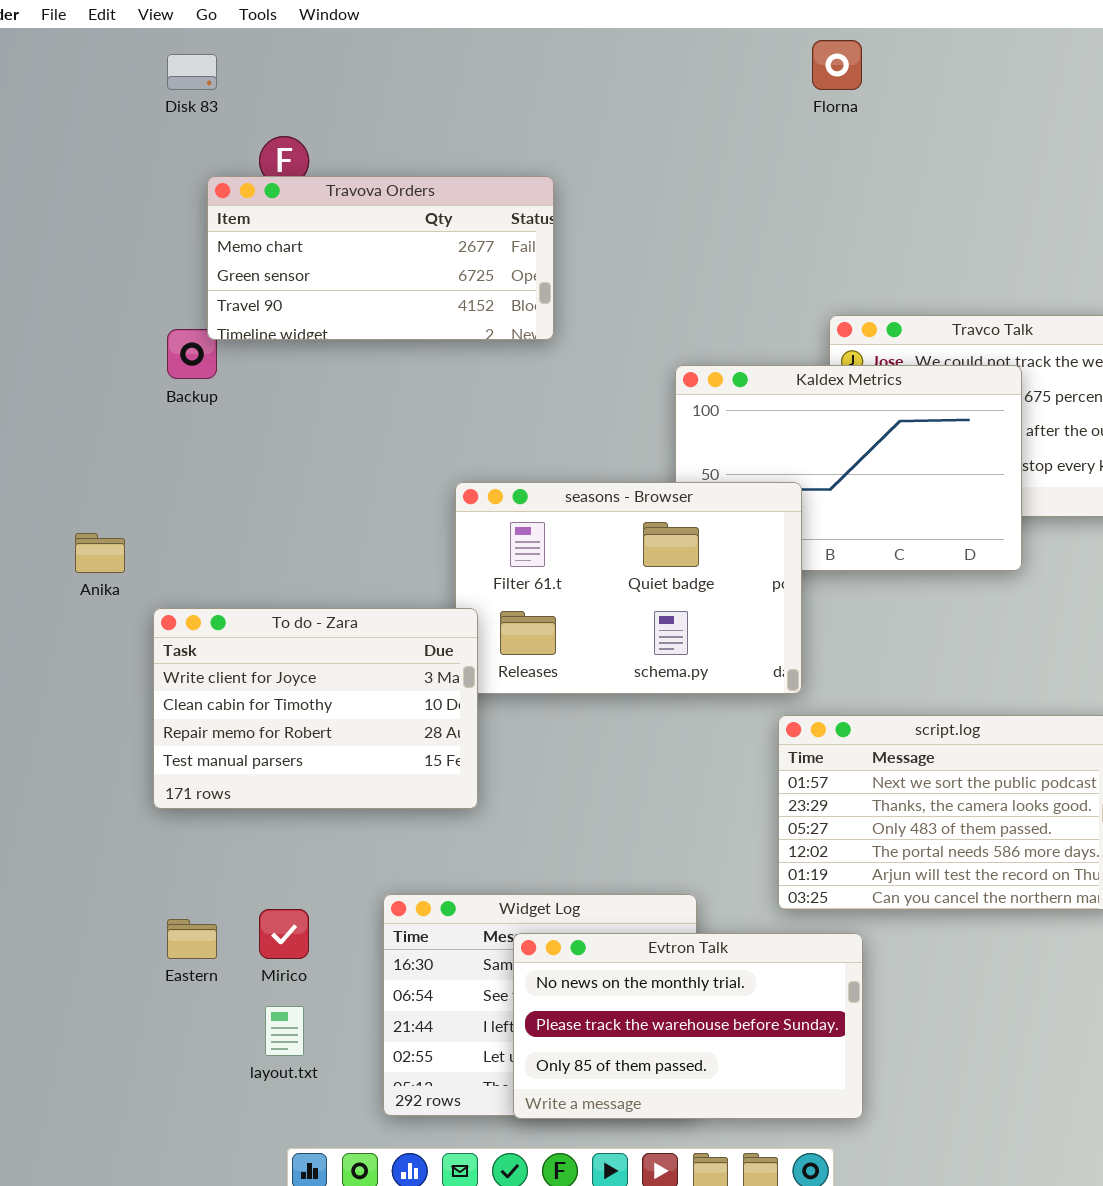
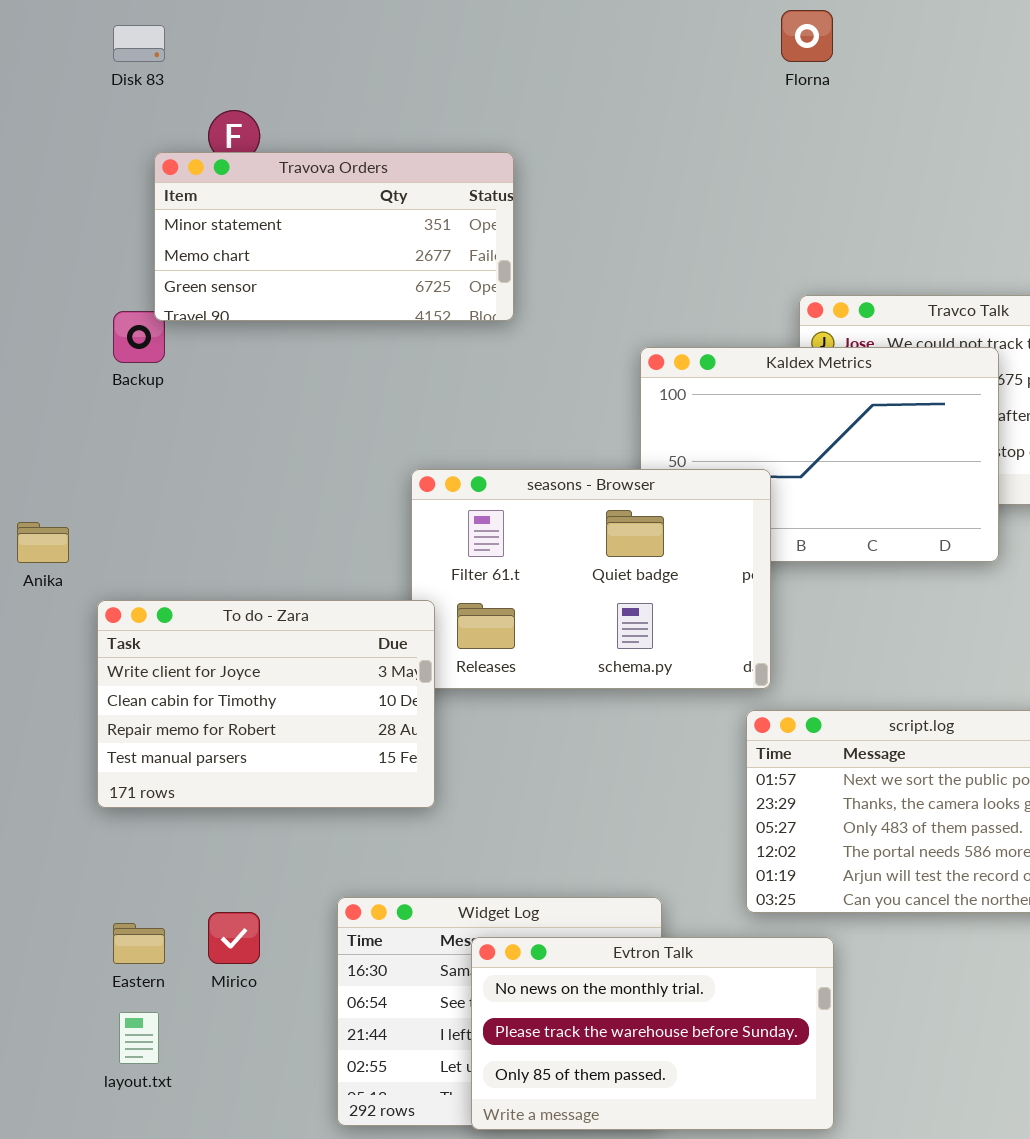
Travova Orders: [207,176,554,340] -> [154,152,514,321], scrolled up 1 row
layout.txt: [265,1006,304,1056] -> [119,1012,159,1064], moved

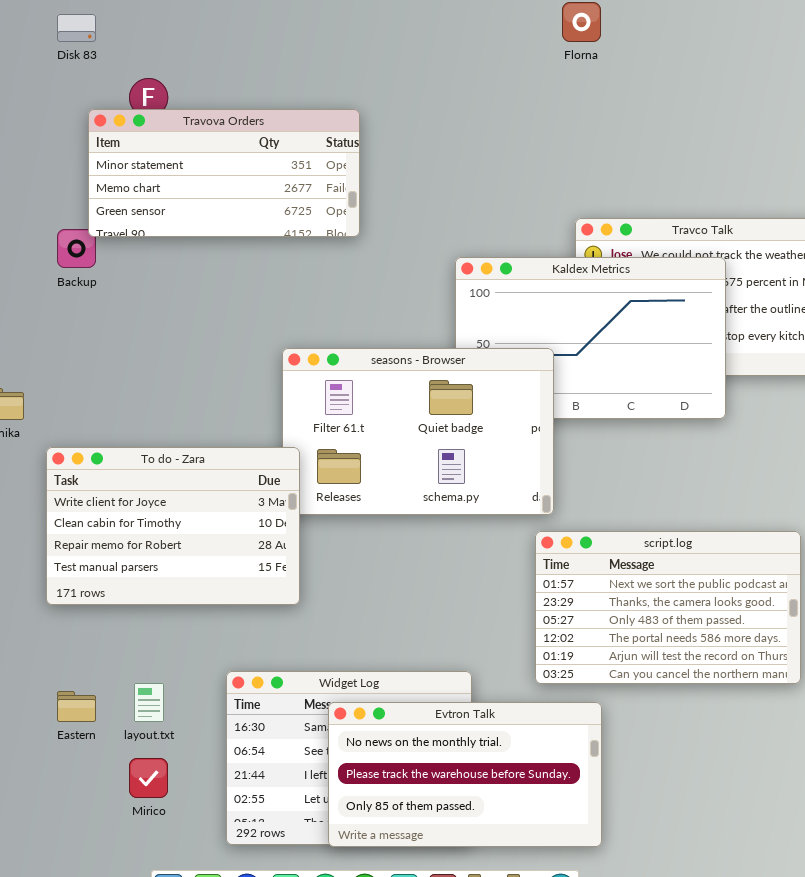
Mirico: [208,912,260,964] -> [129,758,168,798], moved
layout.txt: [119,1012,159,1064] -> [134,683,164,722], moved

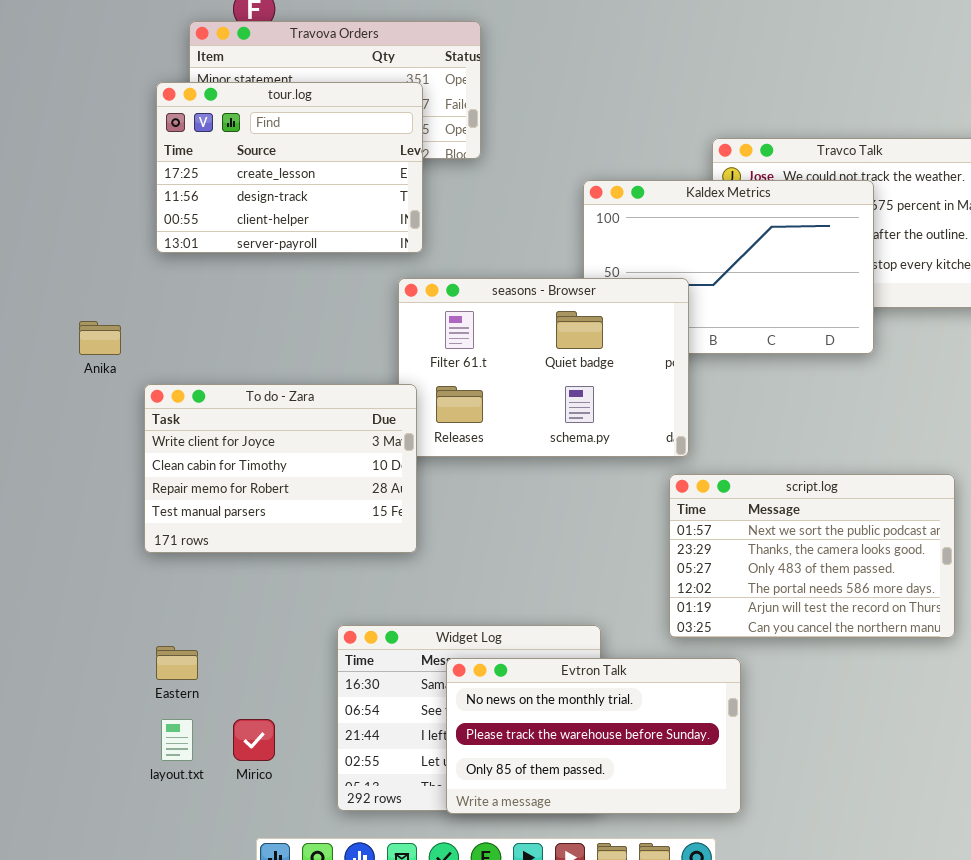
tour.log: none -> [156,82,423,253], opened
layout.txt: [134,683,164,722] -> [161,719,193,761], moved

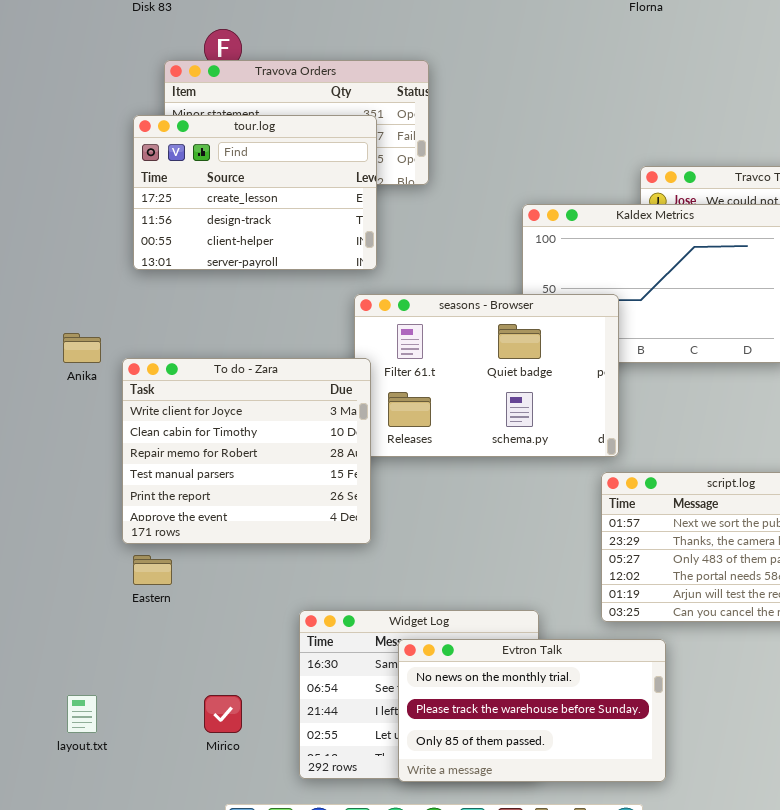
To do - Zara: [144,384,417,553] -> [122,358,371,544], resized
Eastern: [156,646,198,680] -> [133,555,172,585], moved
layout.txt: [161,719,193,761] -> [67,695,97,733], moved

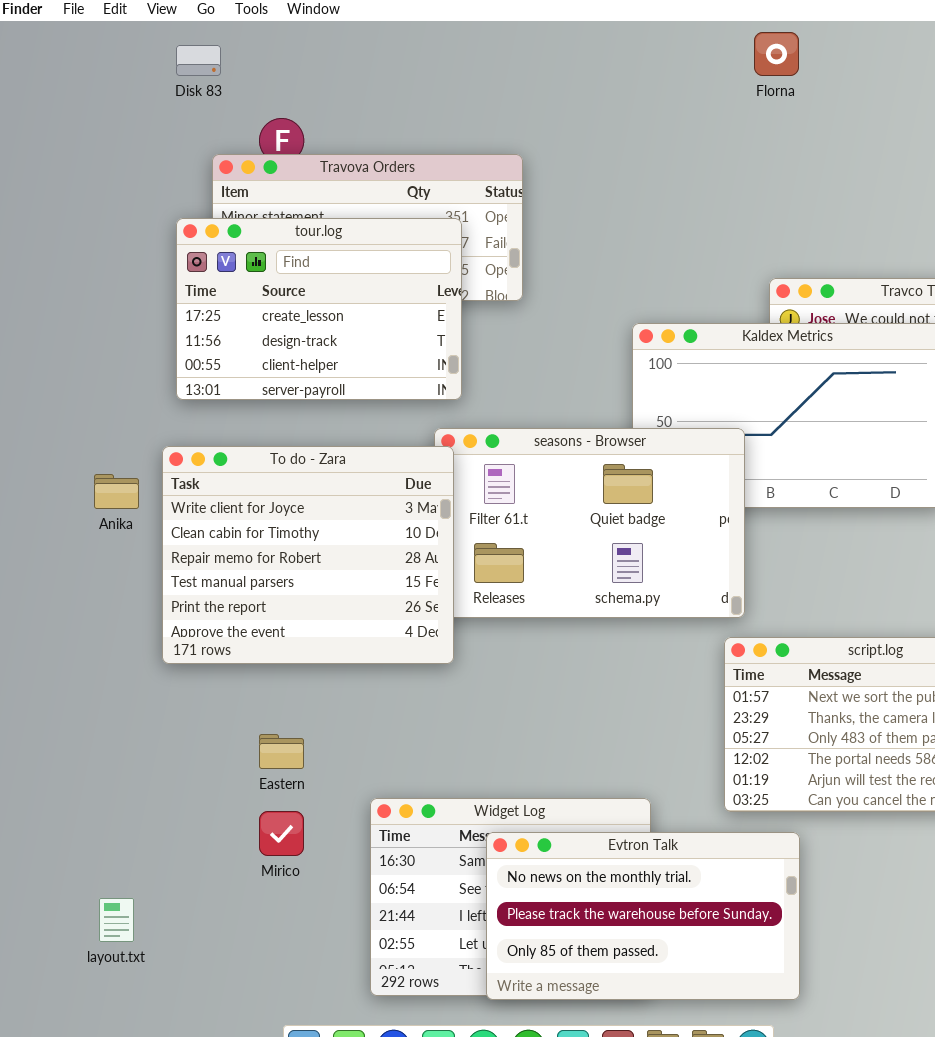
To do - Zara: [122,358,371,544] -> [162,446,454,664], moved
Eastern: [133,555,172,585] -> [259,734,304,769], moved
Mirico: [204,695,242,733] -> [259,811,304,856], moved

